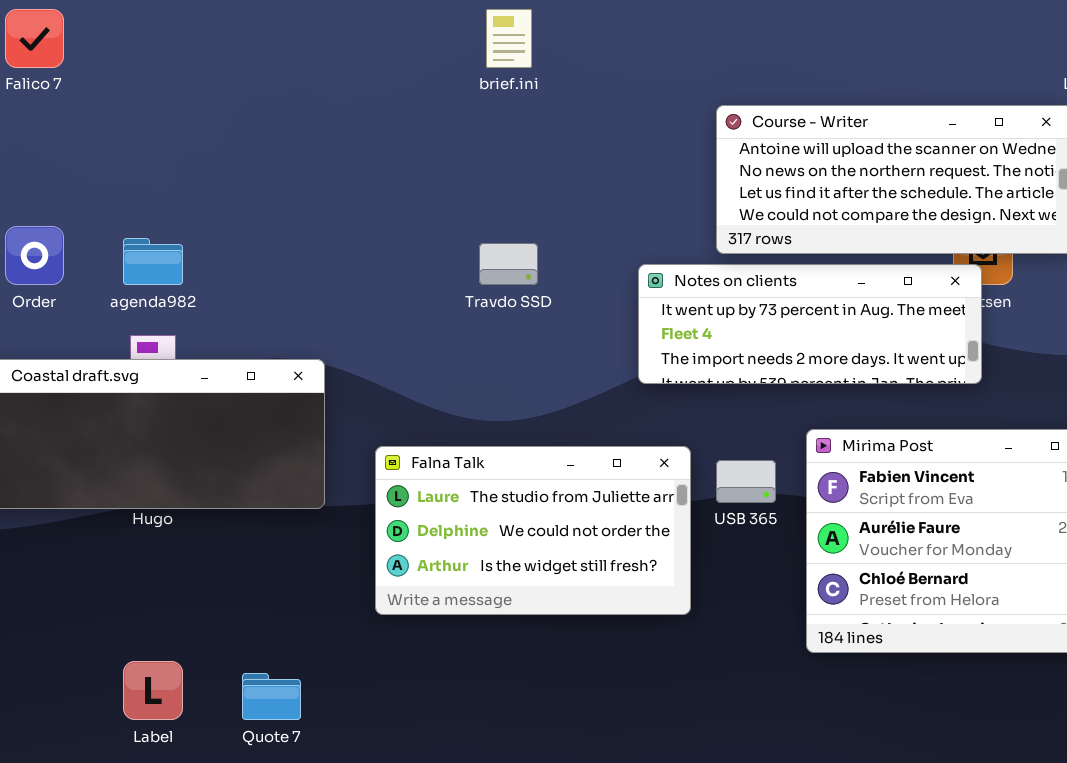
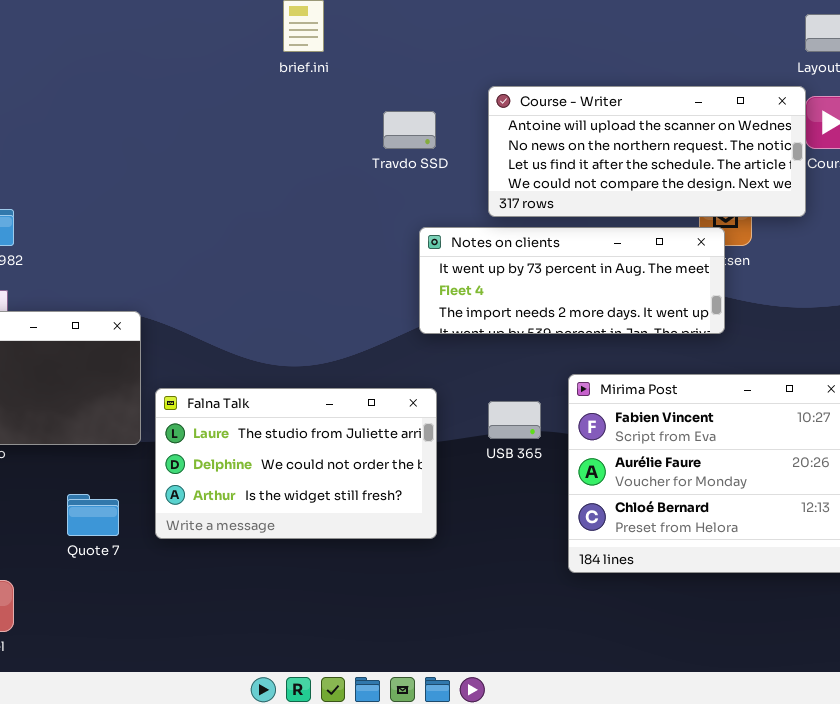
Travdo SSD: [479,243,538,285] -> [383,111,436,149], moved
Falna Talk: [375,446,691,615] -> [155,388,437,539], moved
Quote 7: [242,673,301,720] -> [67,494,119,536], moved

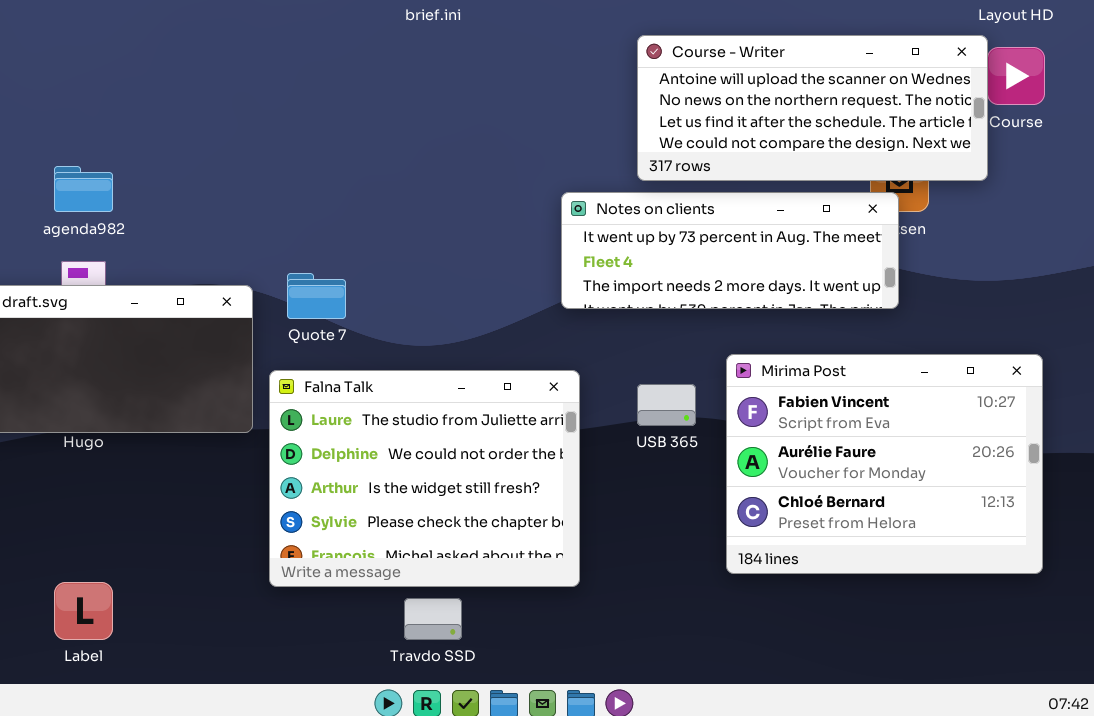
Travdo SSD: [383,111,436,149] -> [404,598,462,640], moved
Falna Talk: [155,388,437,539] -> [269,370,580,587], resized
Quote 7: [67,494,119,536] -> [287,273,346,319], moved

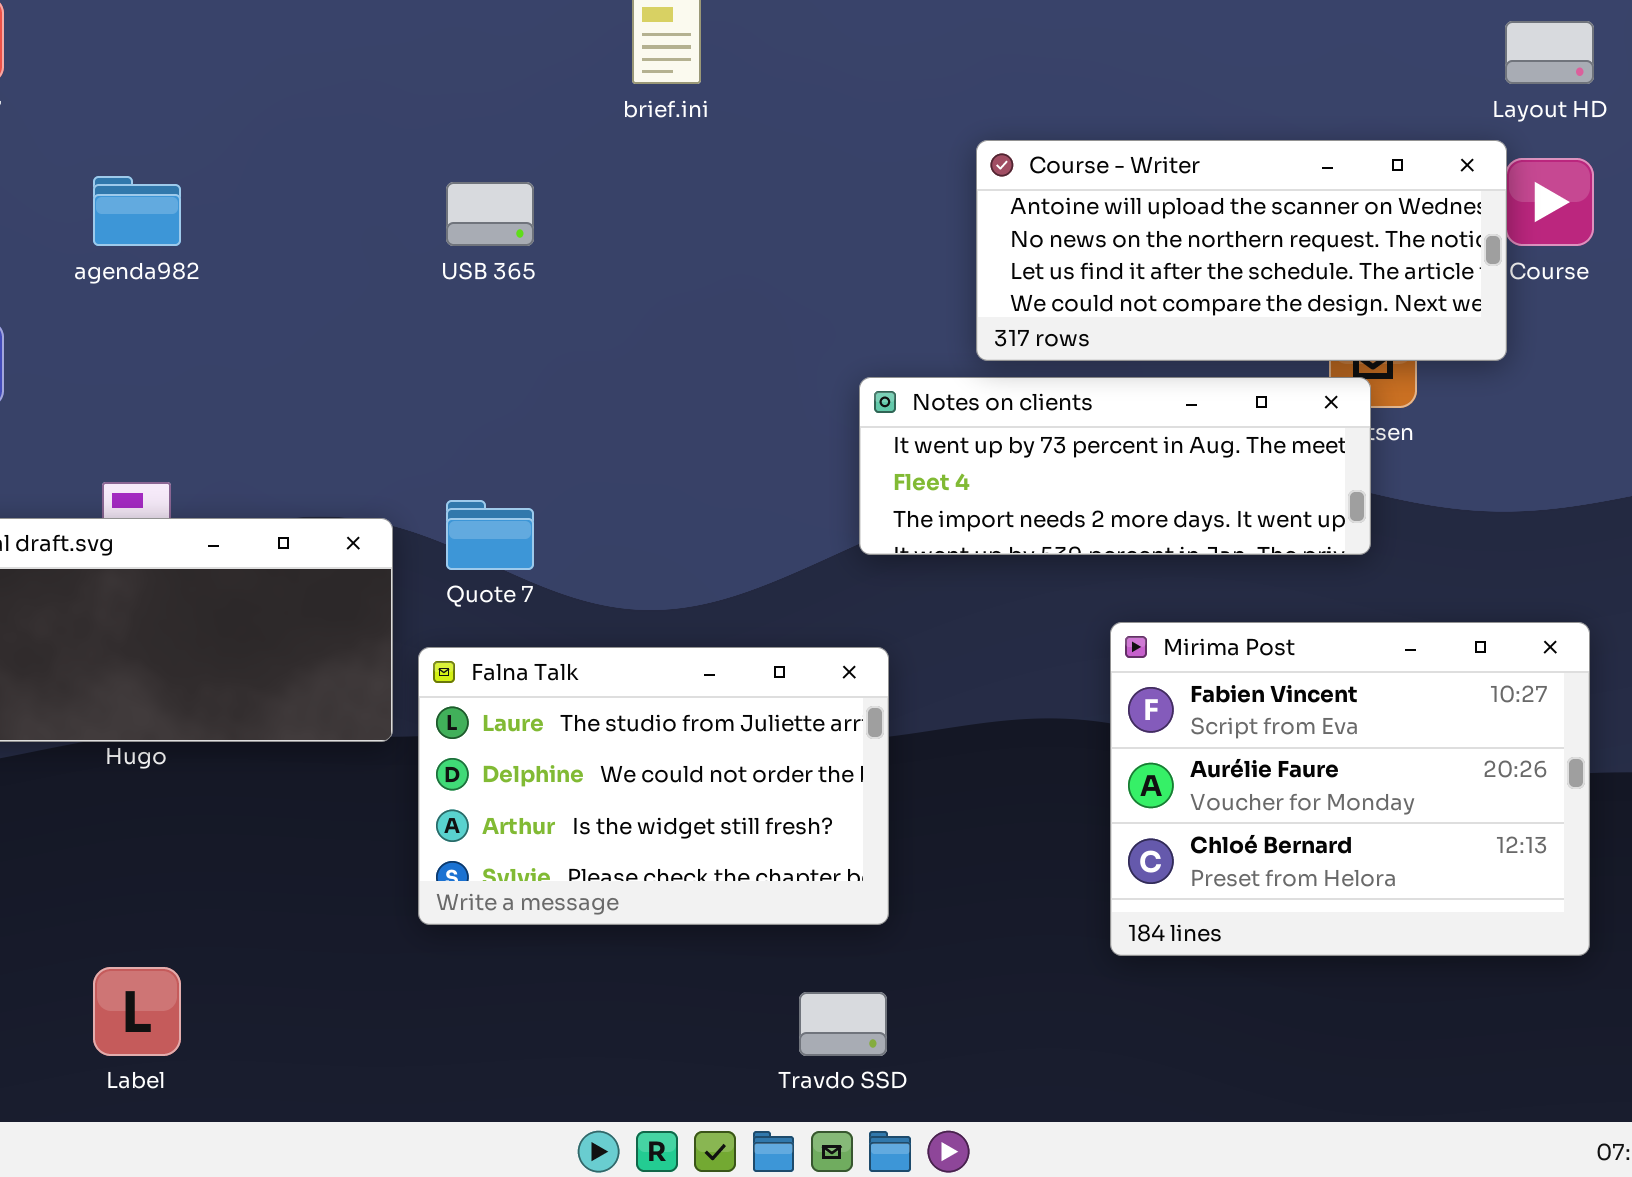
agenda982: [54,166,113,212] -> [93,176,181,246], moved
Falna Talk: [269,370,580,587] -> [418,647,889,925], resized
USB 365: [637,384,696,426] -> [446,182,534,246], moved
Travdo SSD: [404,598,462,640] -> [799,992,887,1056], moved

